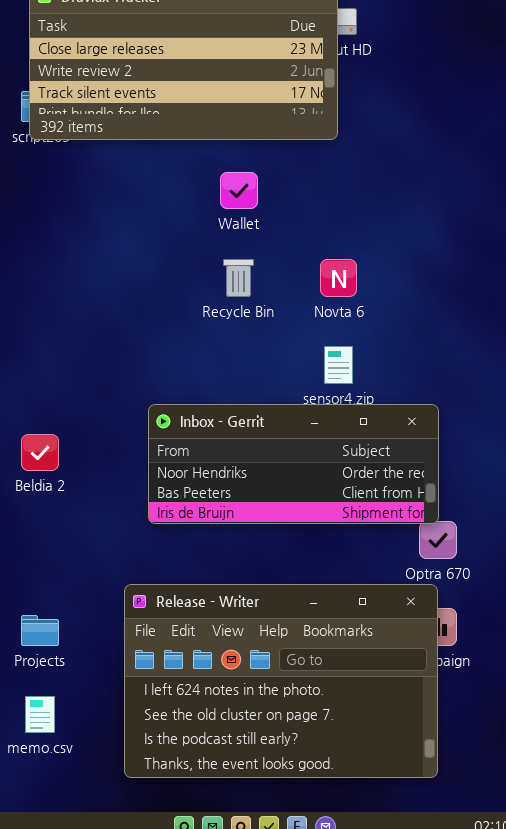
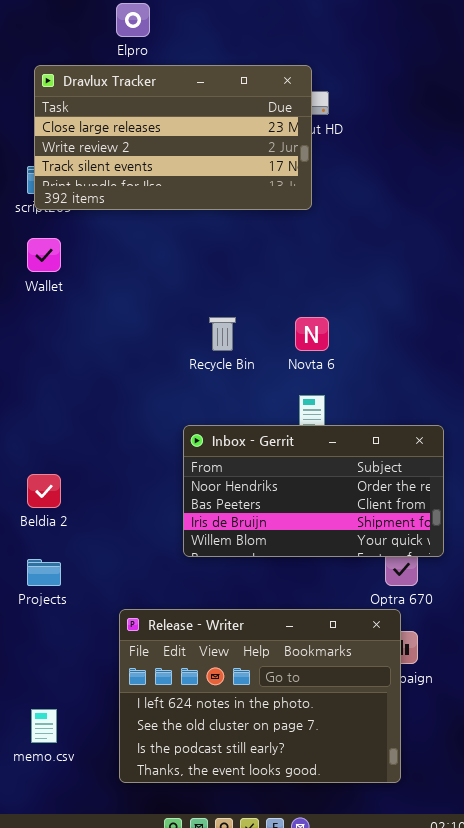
Wallet: [220,172,258,209] -> [27,238,61,272], moved
Inbox - Gerrit: [148,404,439,524] -> [183,425,444,557], moved, resized
Projects: [21,615,59,646] -> [27,559,61,586], moved

